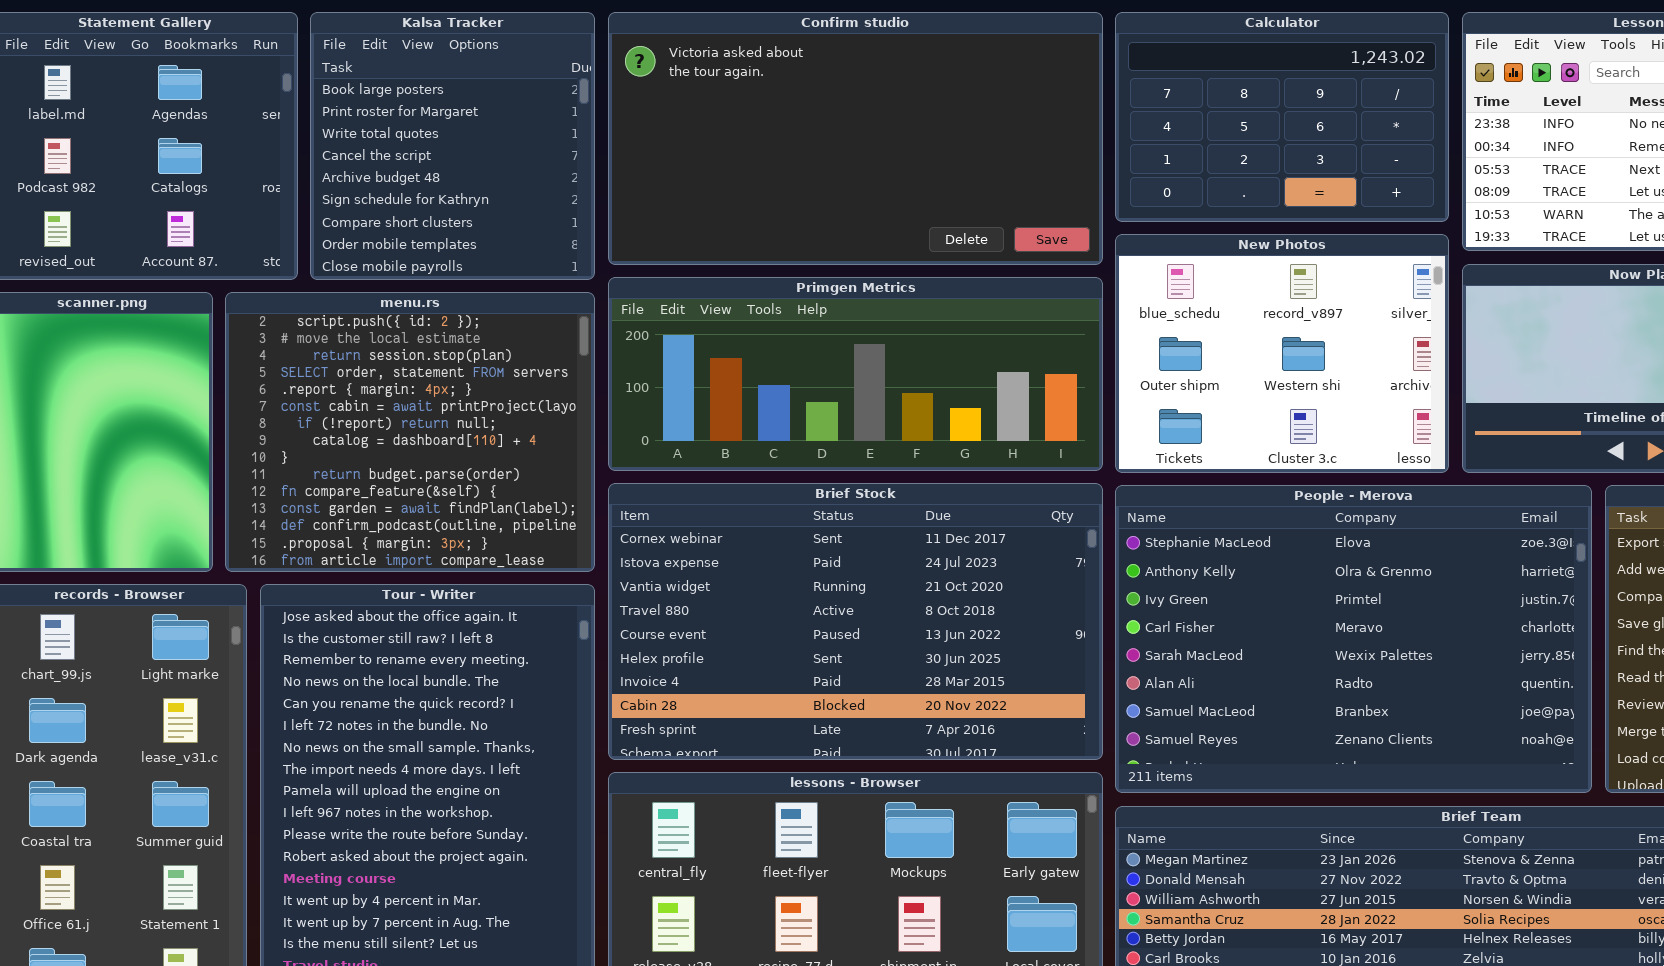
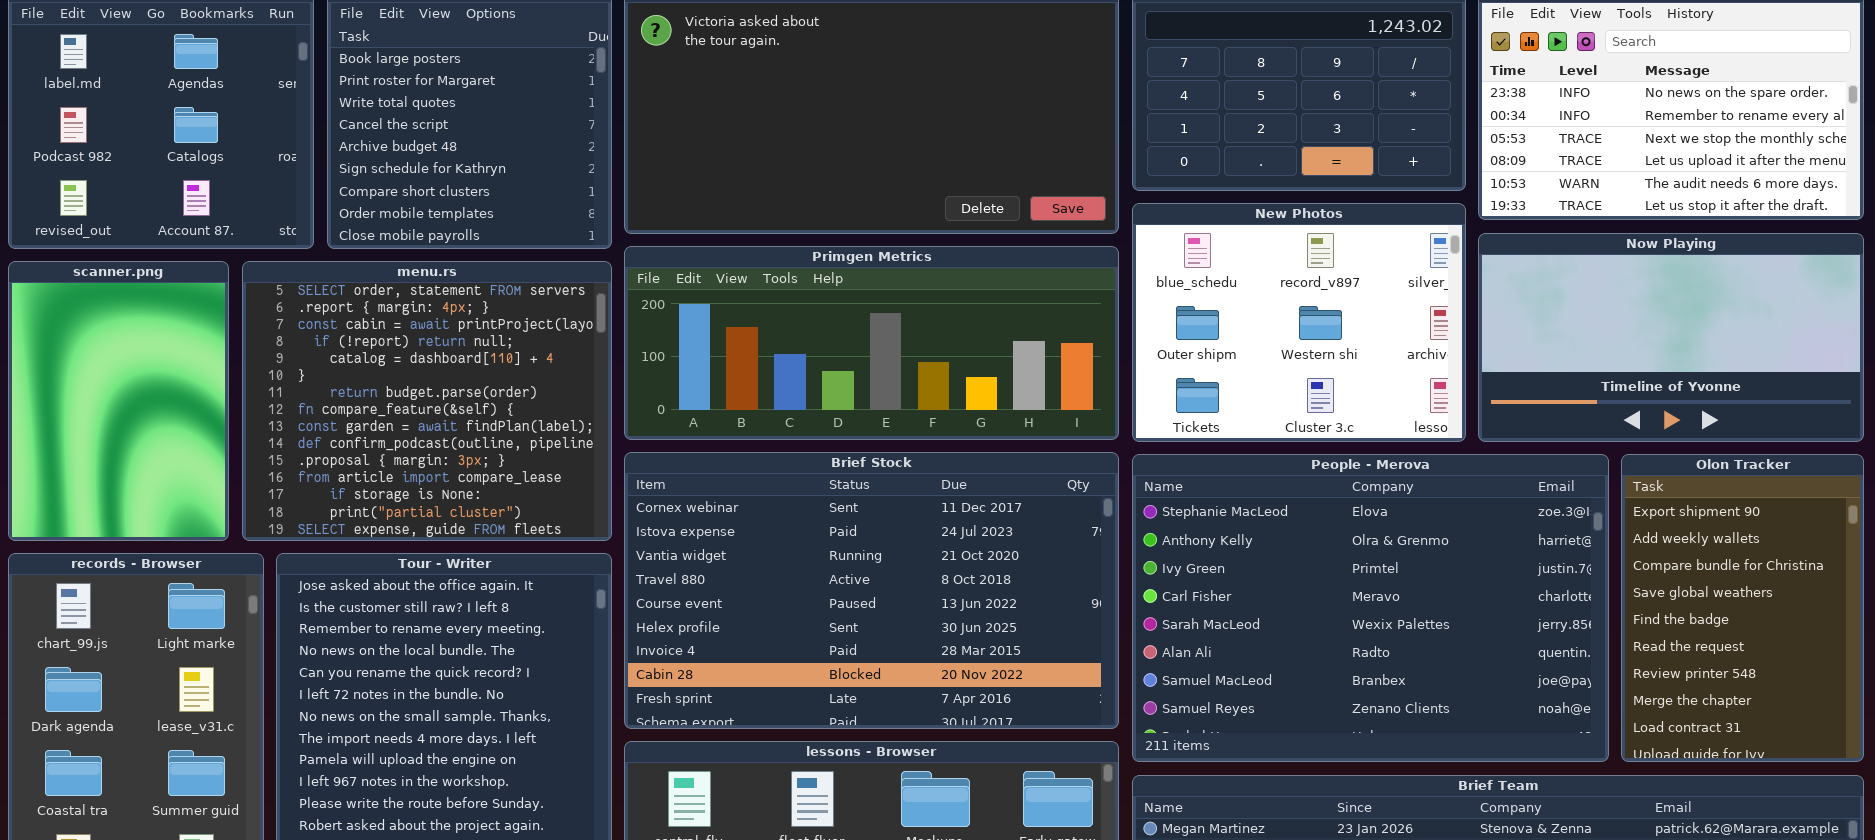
menu.rs: [225,292,595,572] -> [242,261,612,541], scrolled down 3 rows

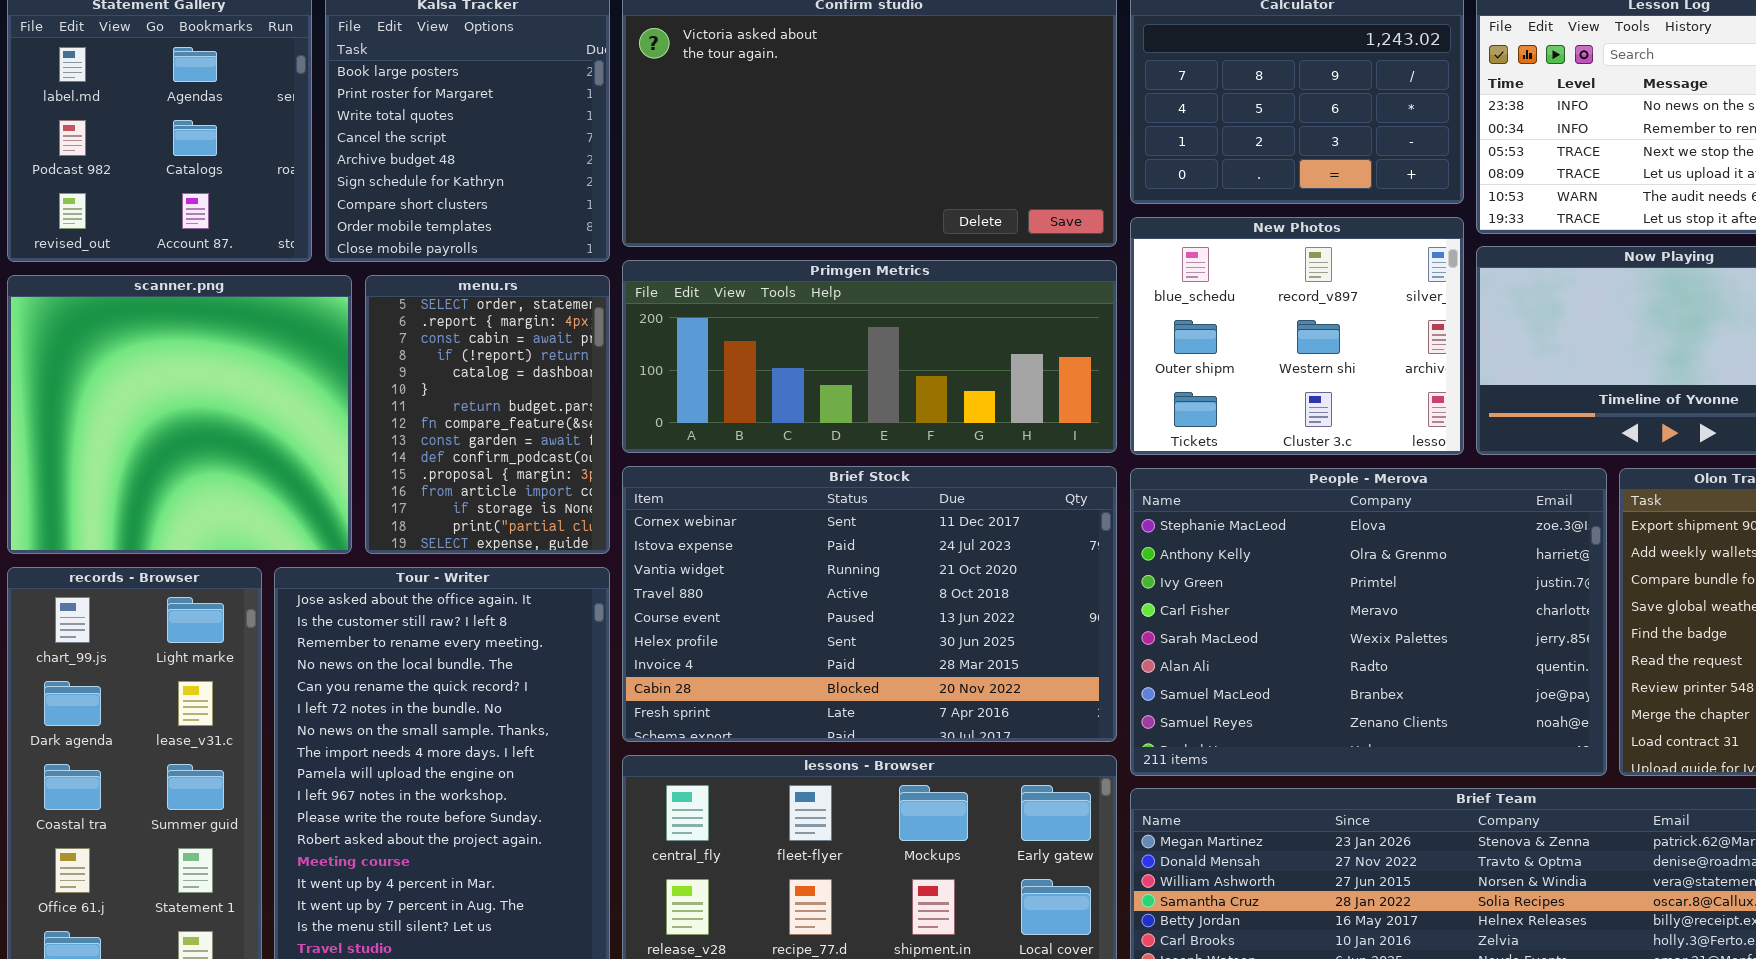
scanner.png: [8,261,229,541] -> [7,275,352,554], resized
menu.rs: [242,261,612,541] -> [365,275,610,554], resized

